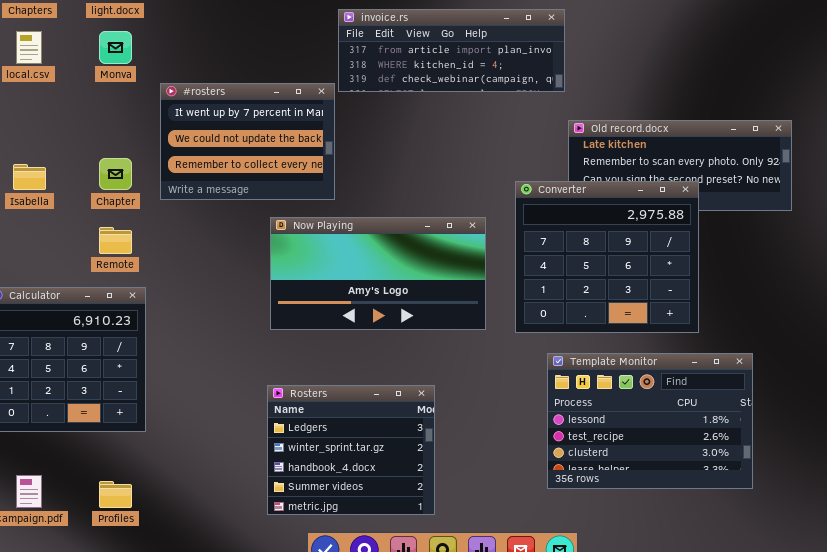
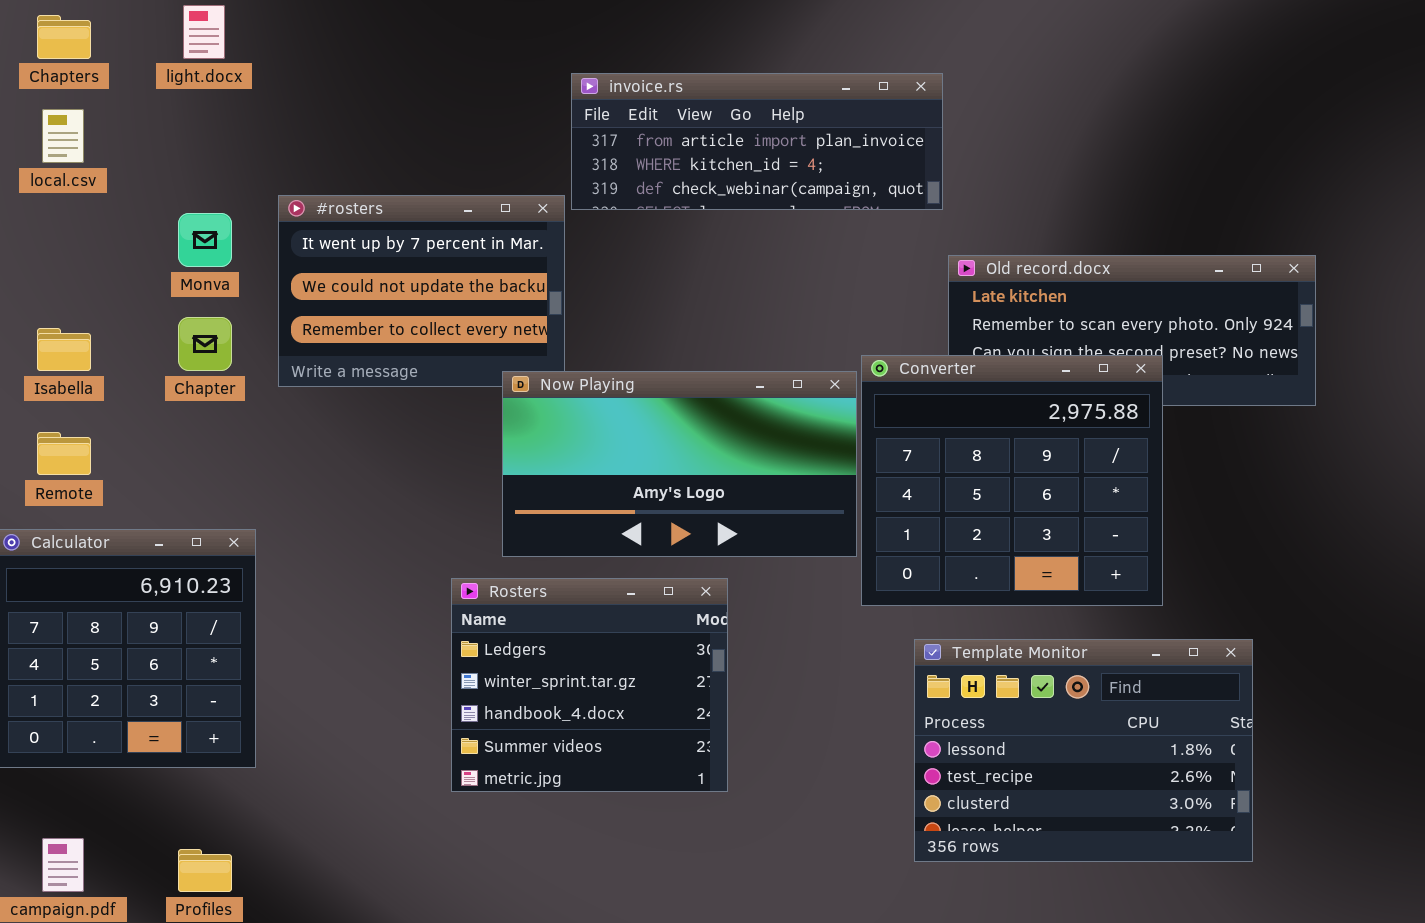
Monva: [99,31,132,64] -> [178,213,232,267], moved
Now Playing: [270,217,486,330] -> [502,371,857,557], moved
Remote: [99,227,132,254] -> [37,432,91,475], moved
Rosters: [267,385,435,515] -> [451,578,728,792], moved

